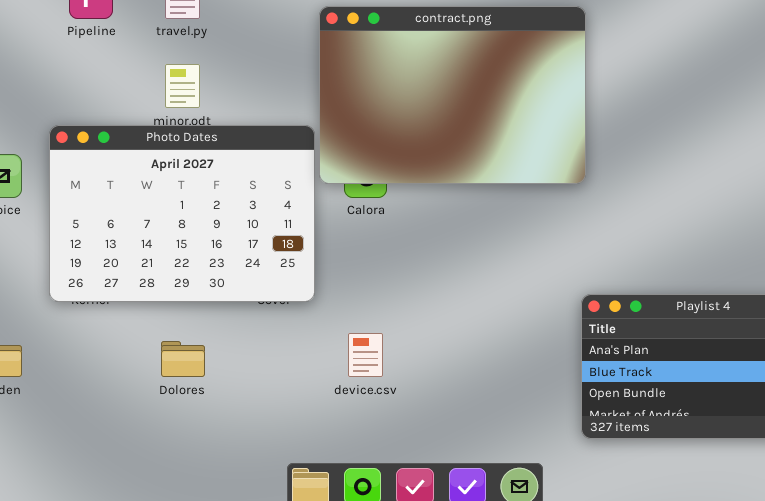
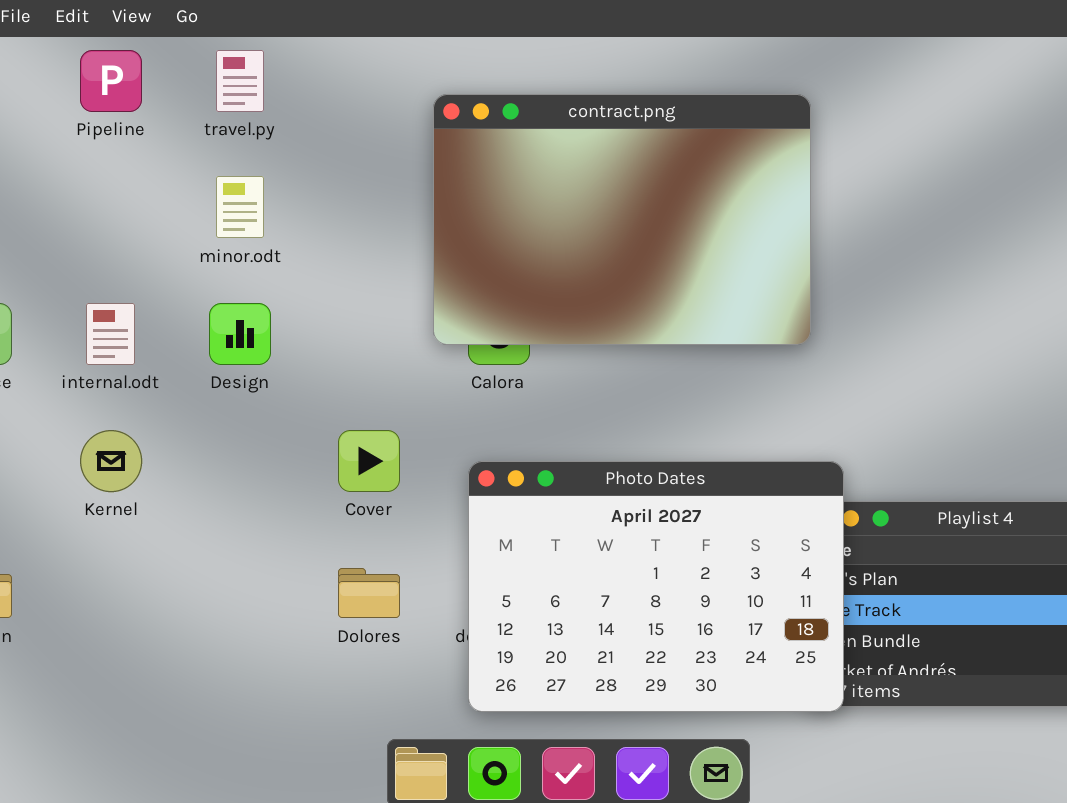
Photo Dates: [49,125,315,302] -> [468,461,844,712], moved
Dolores: [161,341,205,377] -> [338,568,400,618], moved

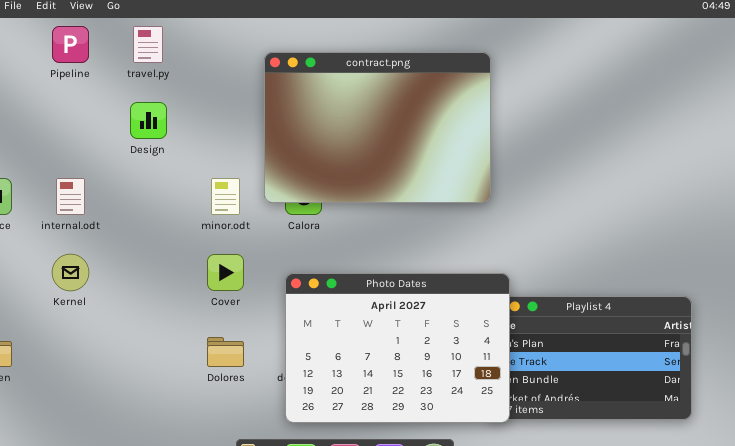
minor.odt: [216,176,264,238] -> [211,178,240,215], moved
Design: [209,303,271,365] -> [130,102,167,139], moved

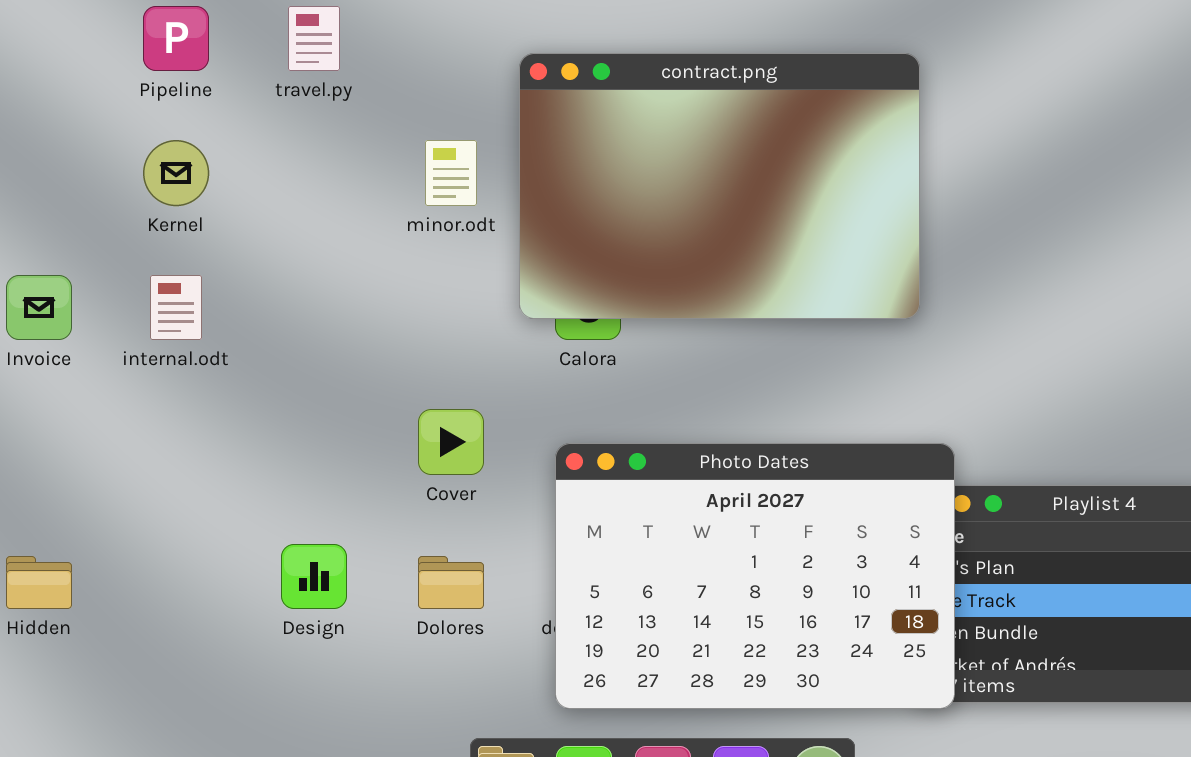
Design: [130,102,167,139] -> [281,544,347,609], moved
minor.odt: [211,178,240,215] -> [425,140,477,206], moved
Kernel: [52,254,89,291] -> [143,140,209,206], moved

